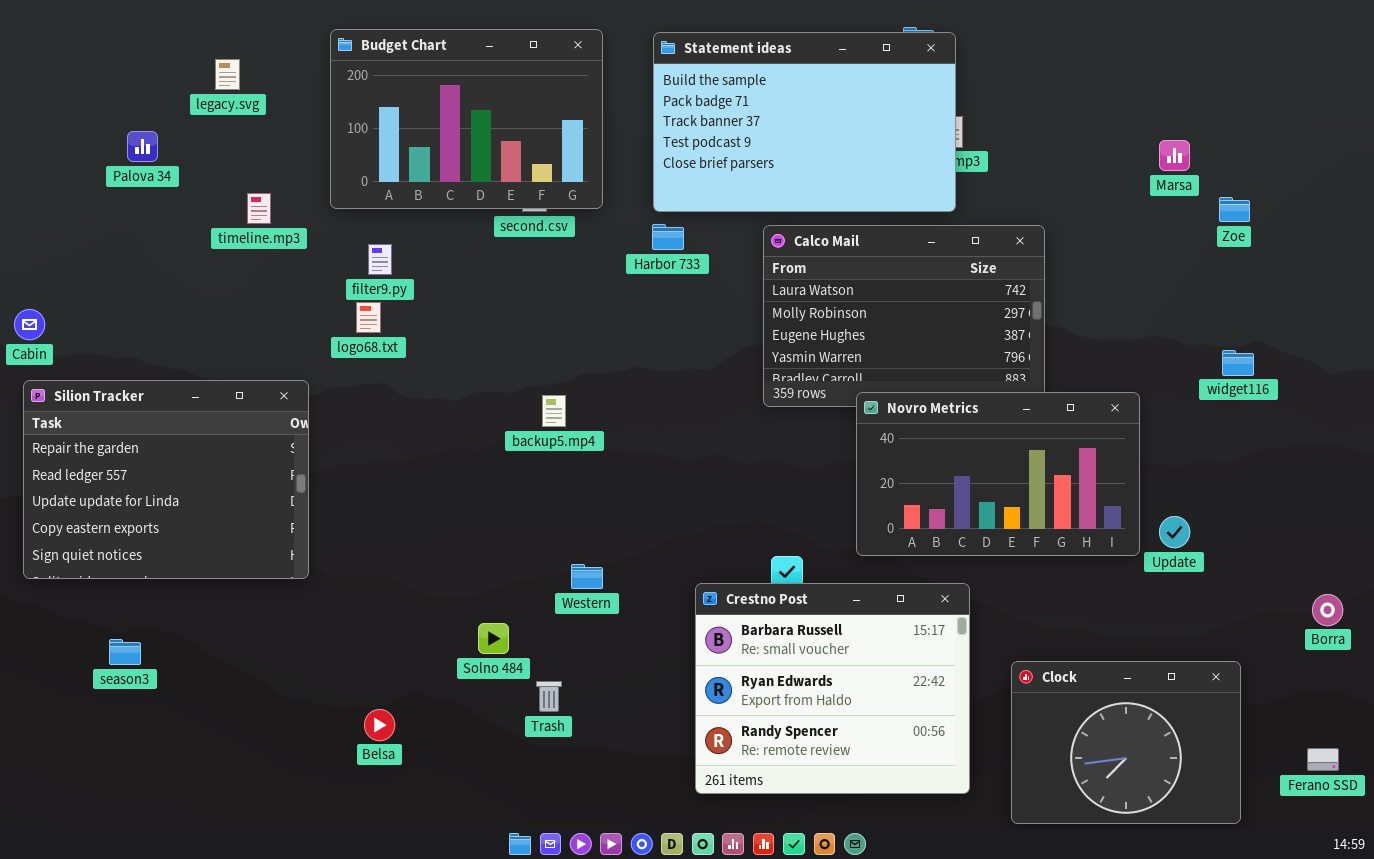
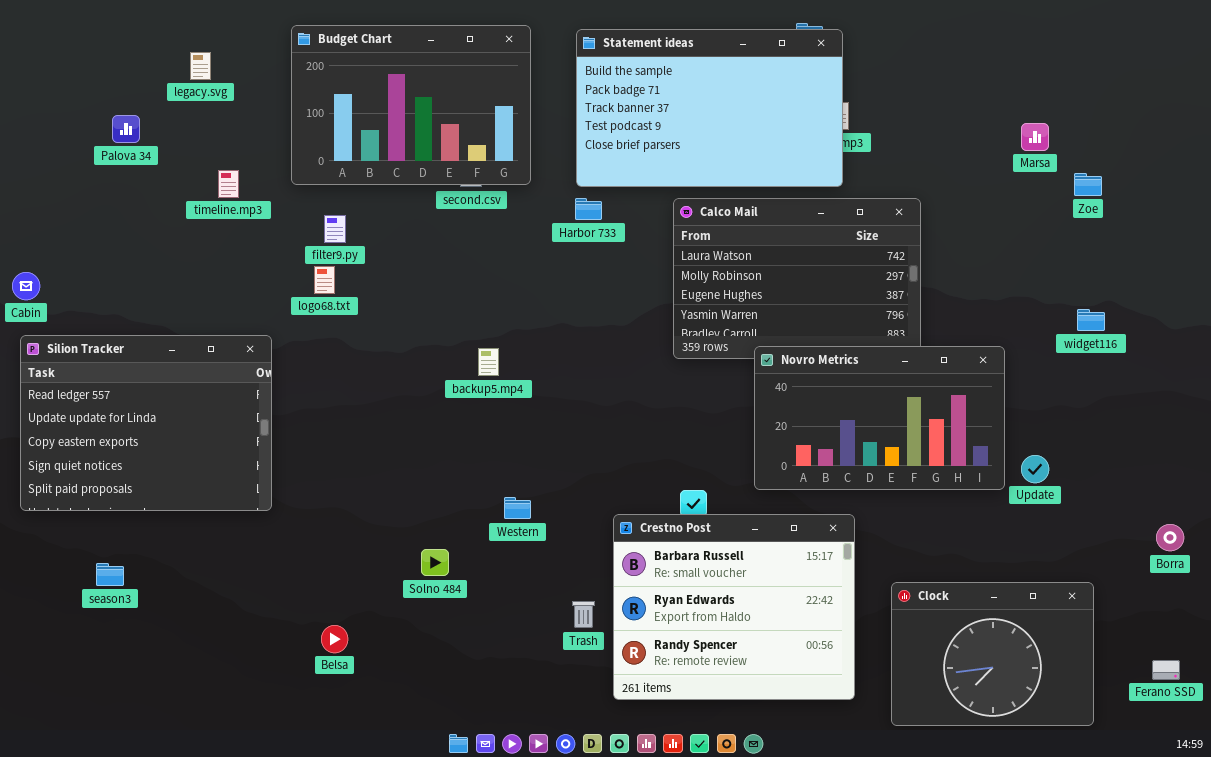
Silion Tracker: [23,380,309,579] -> [20,335,272,511], scrolled down 1 row
Trash: [536,681,562,712] -> [572,601,595,628], moved

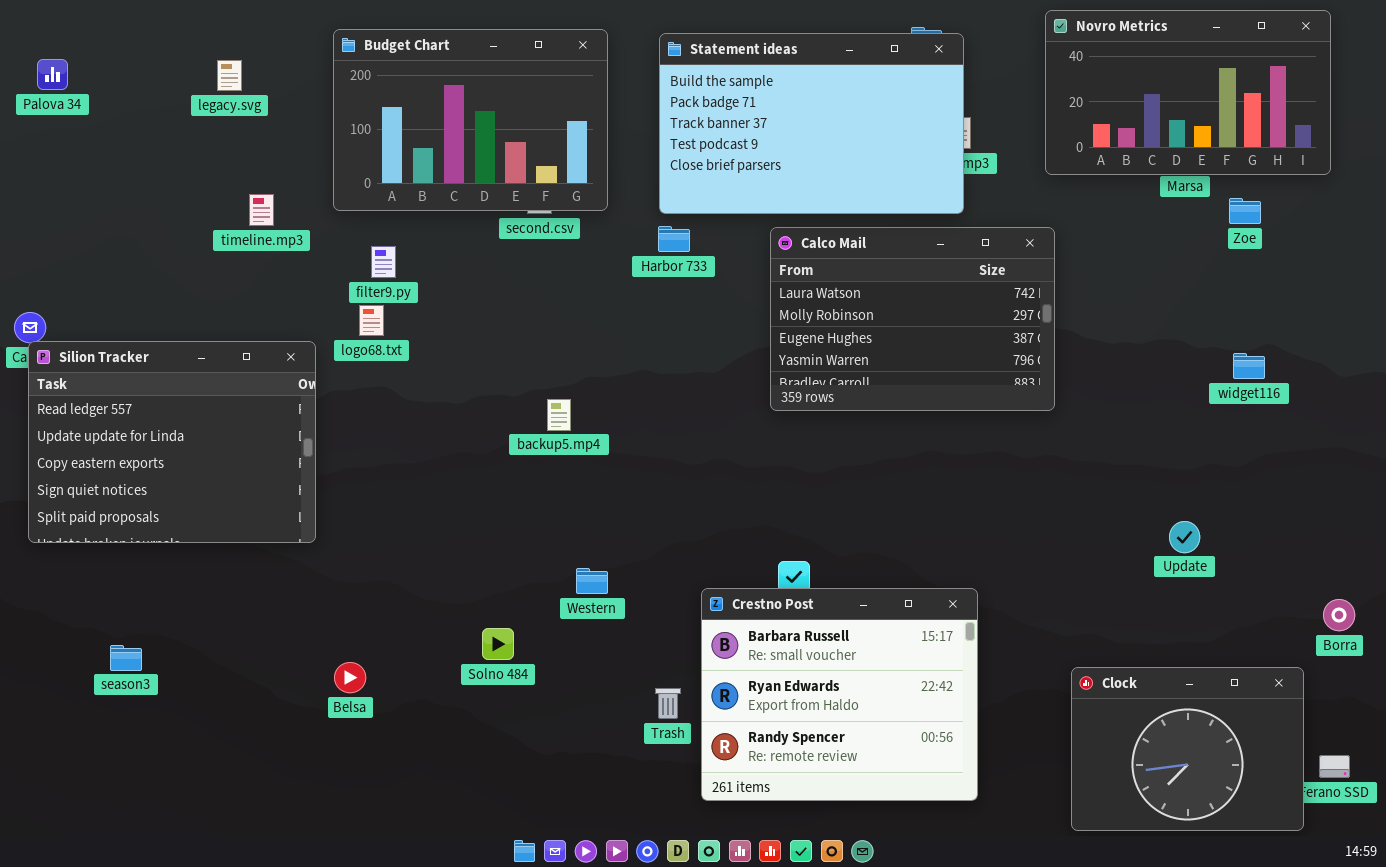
Palova 34: [112,115,140,143] -> [37,59,68,90], moved
Silion Tracker: [20,335,272,511] -> [28,341,316,543], moved
Novro Metrics: [754,346,1005,490] -> [1045,10,1331,175], moved
Clock: [891,582,1094,726] -> [1071,667,1304,831], moved
Belsa: [321,625,348,653] -> [334,662,366,693], moved

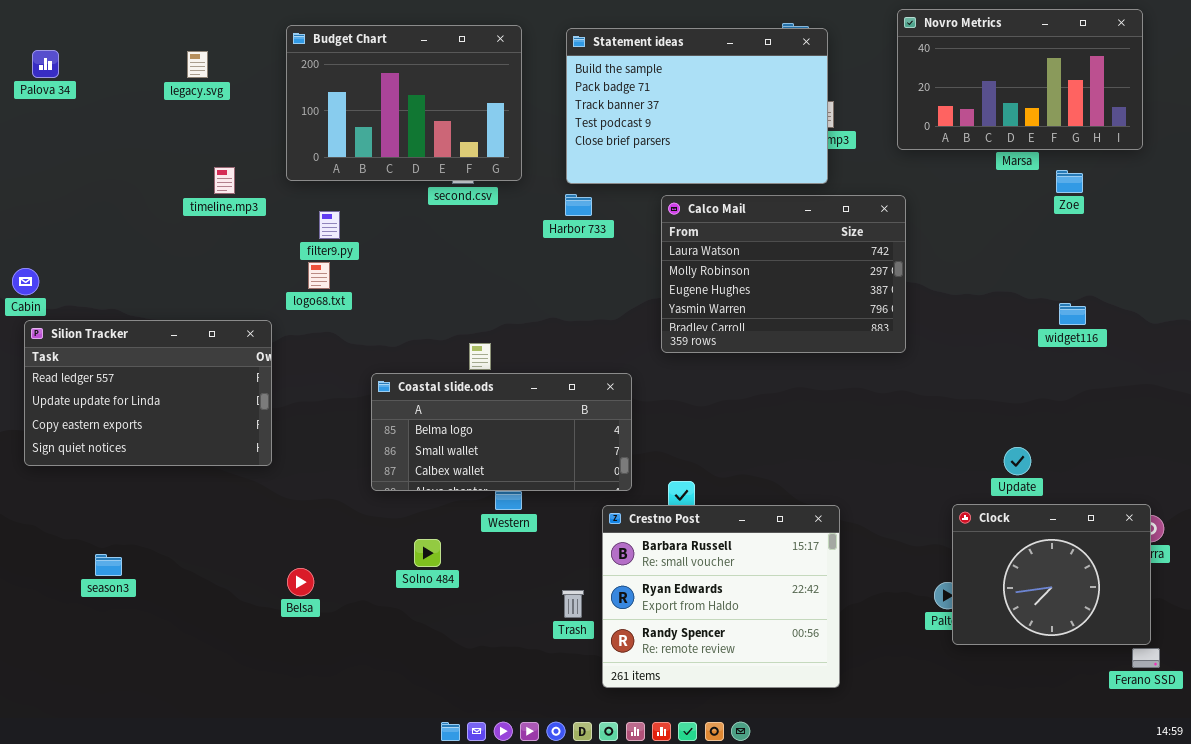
Silion Tracker: [28,341,316,543] -> [24,320,272,466], resized
Coastal slide.ods: none -> [371,373,632,491], opened
Clock: [1071,667,1304,831] -> [952,504,1151,645], moved

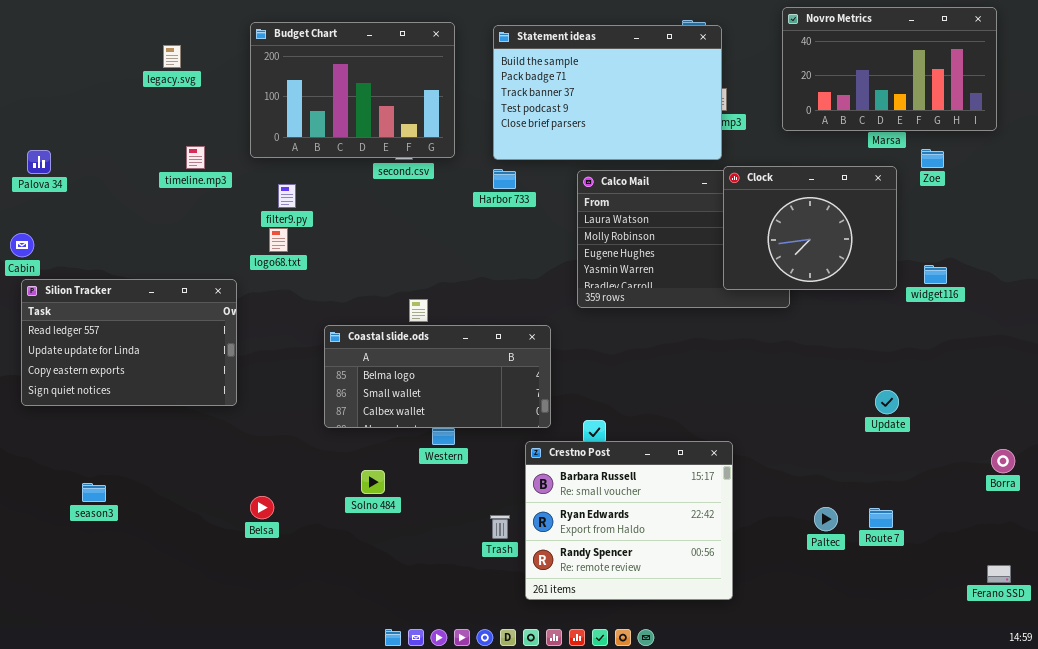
Palova 34: [32,50,59,78] -> [27,150,51,174], moved
Clock: [952,504,1151,645] -> [723,166,897,290], moved

